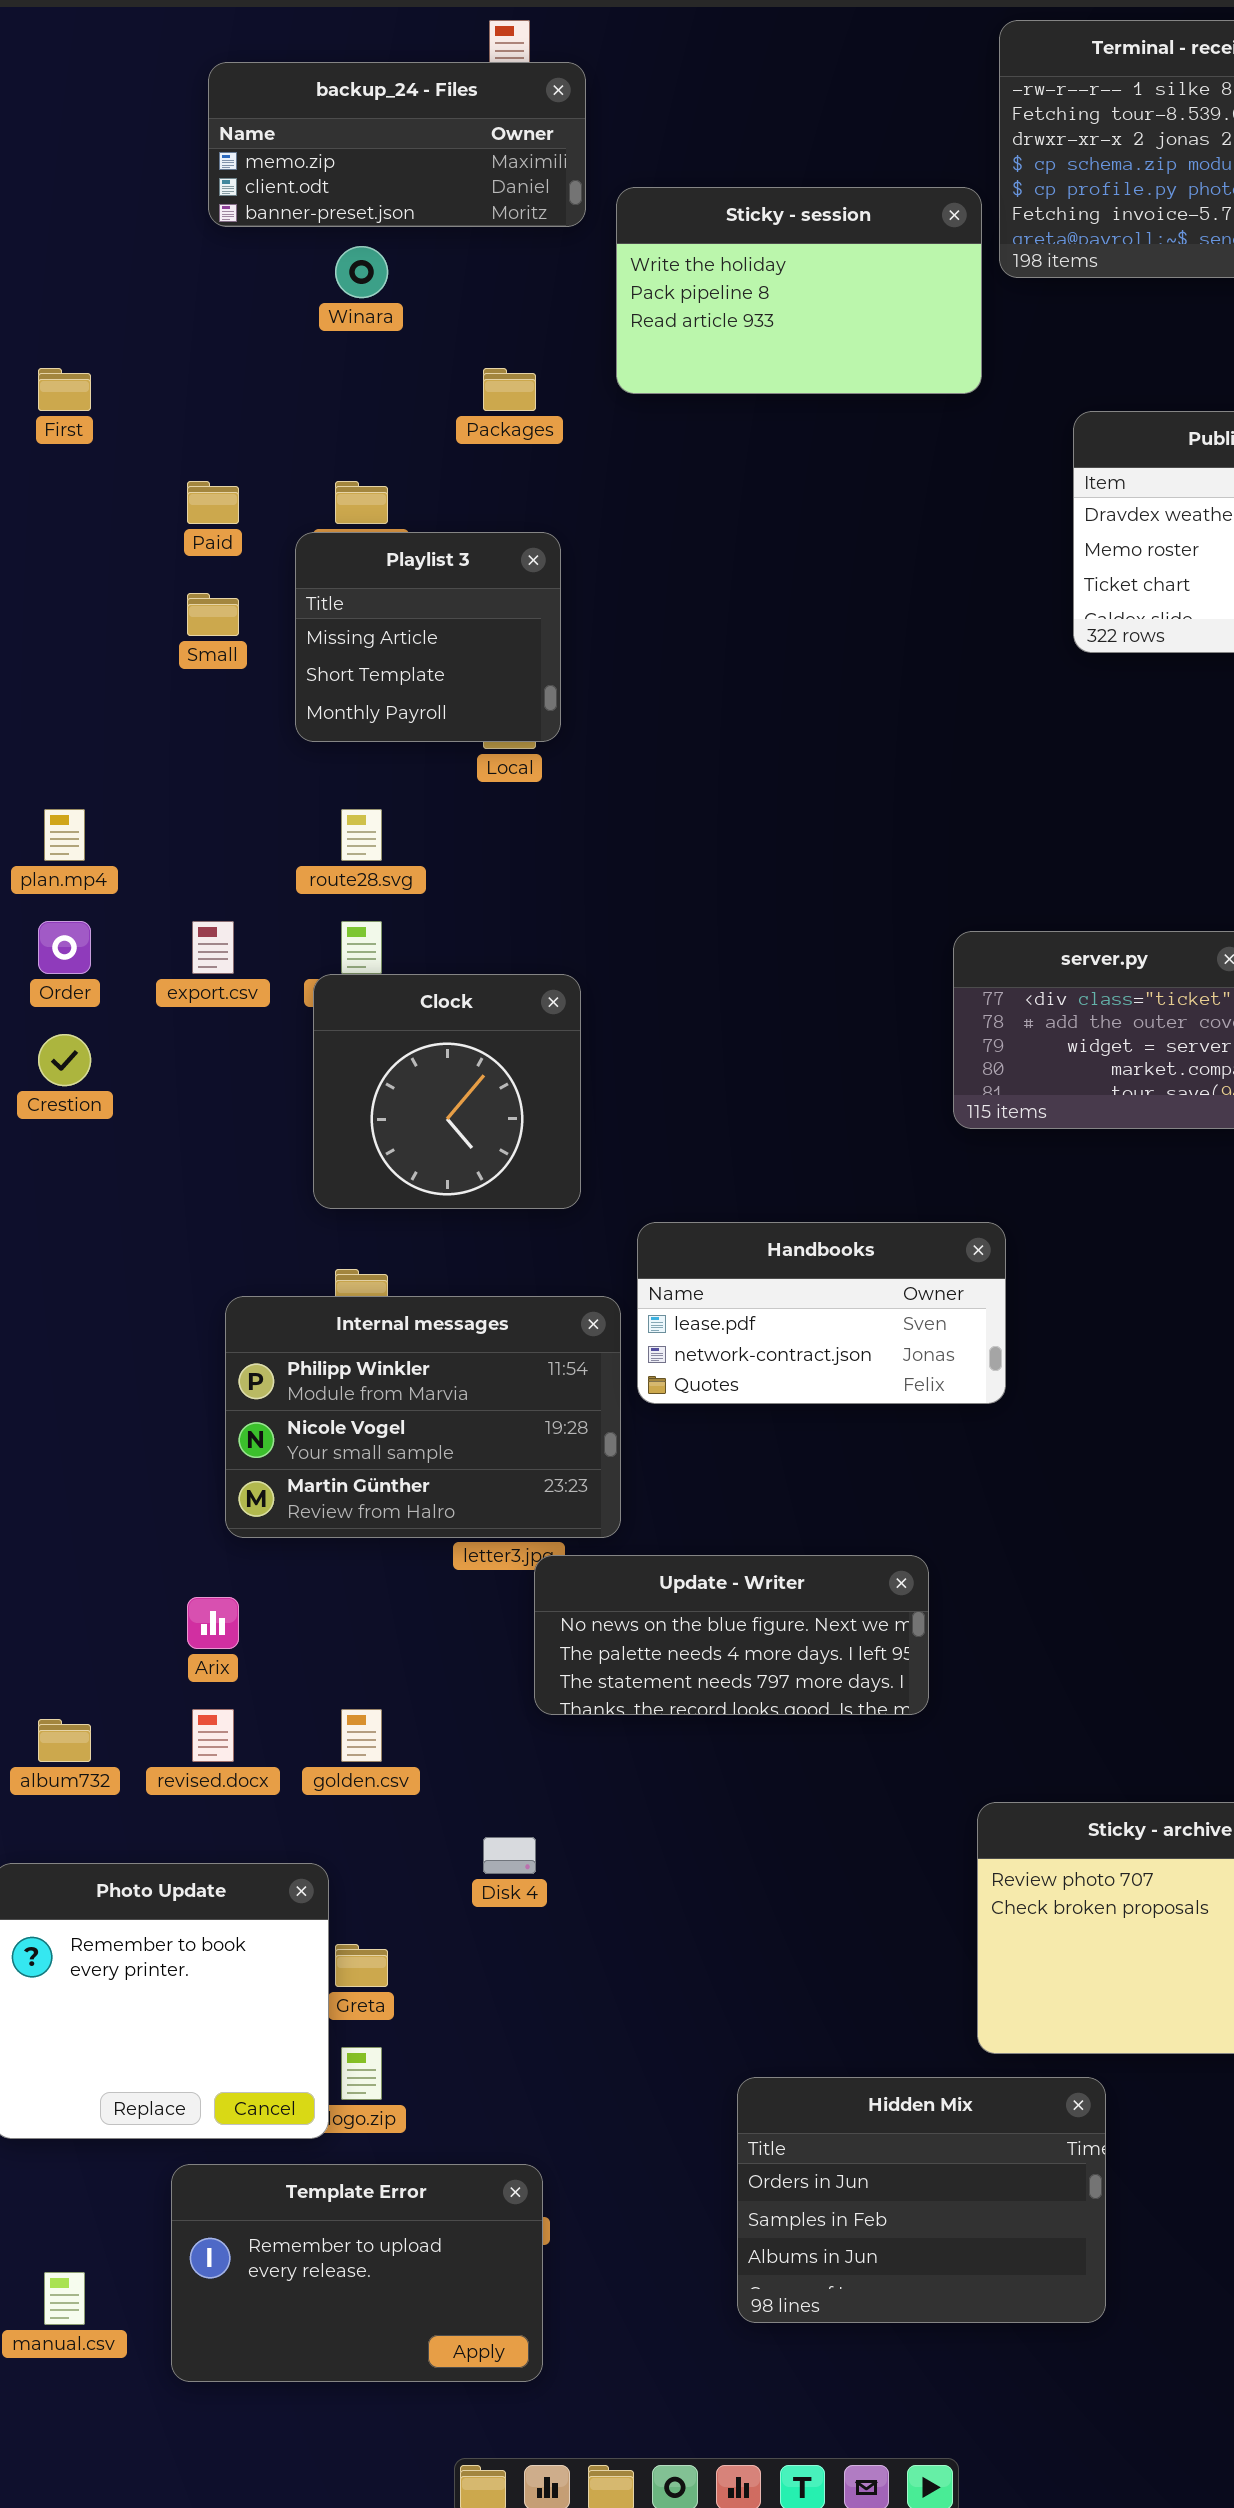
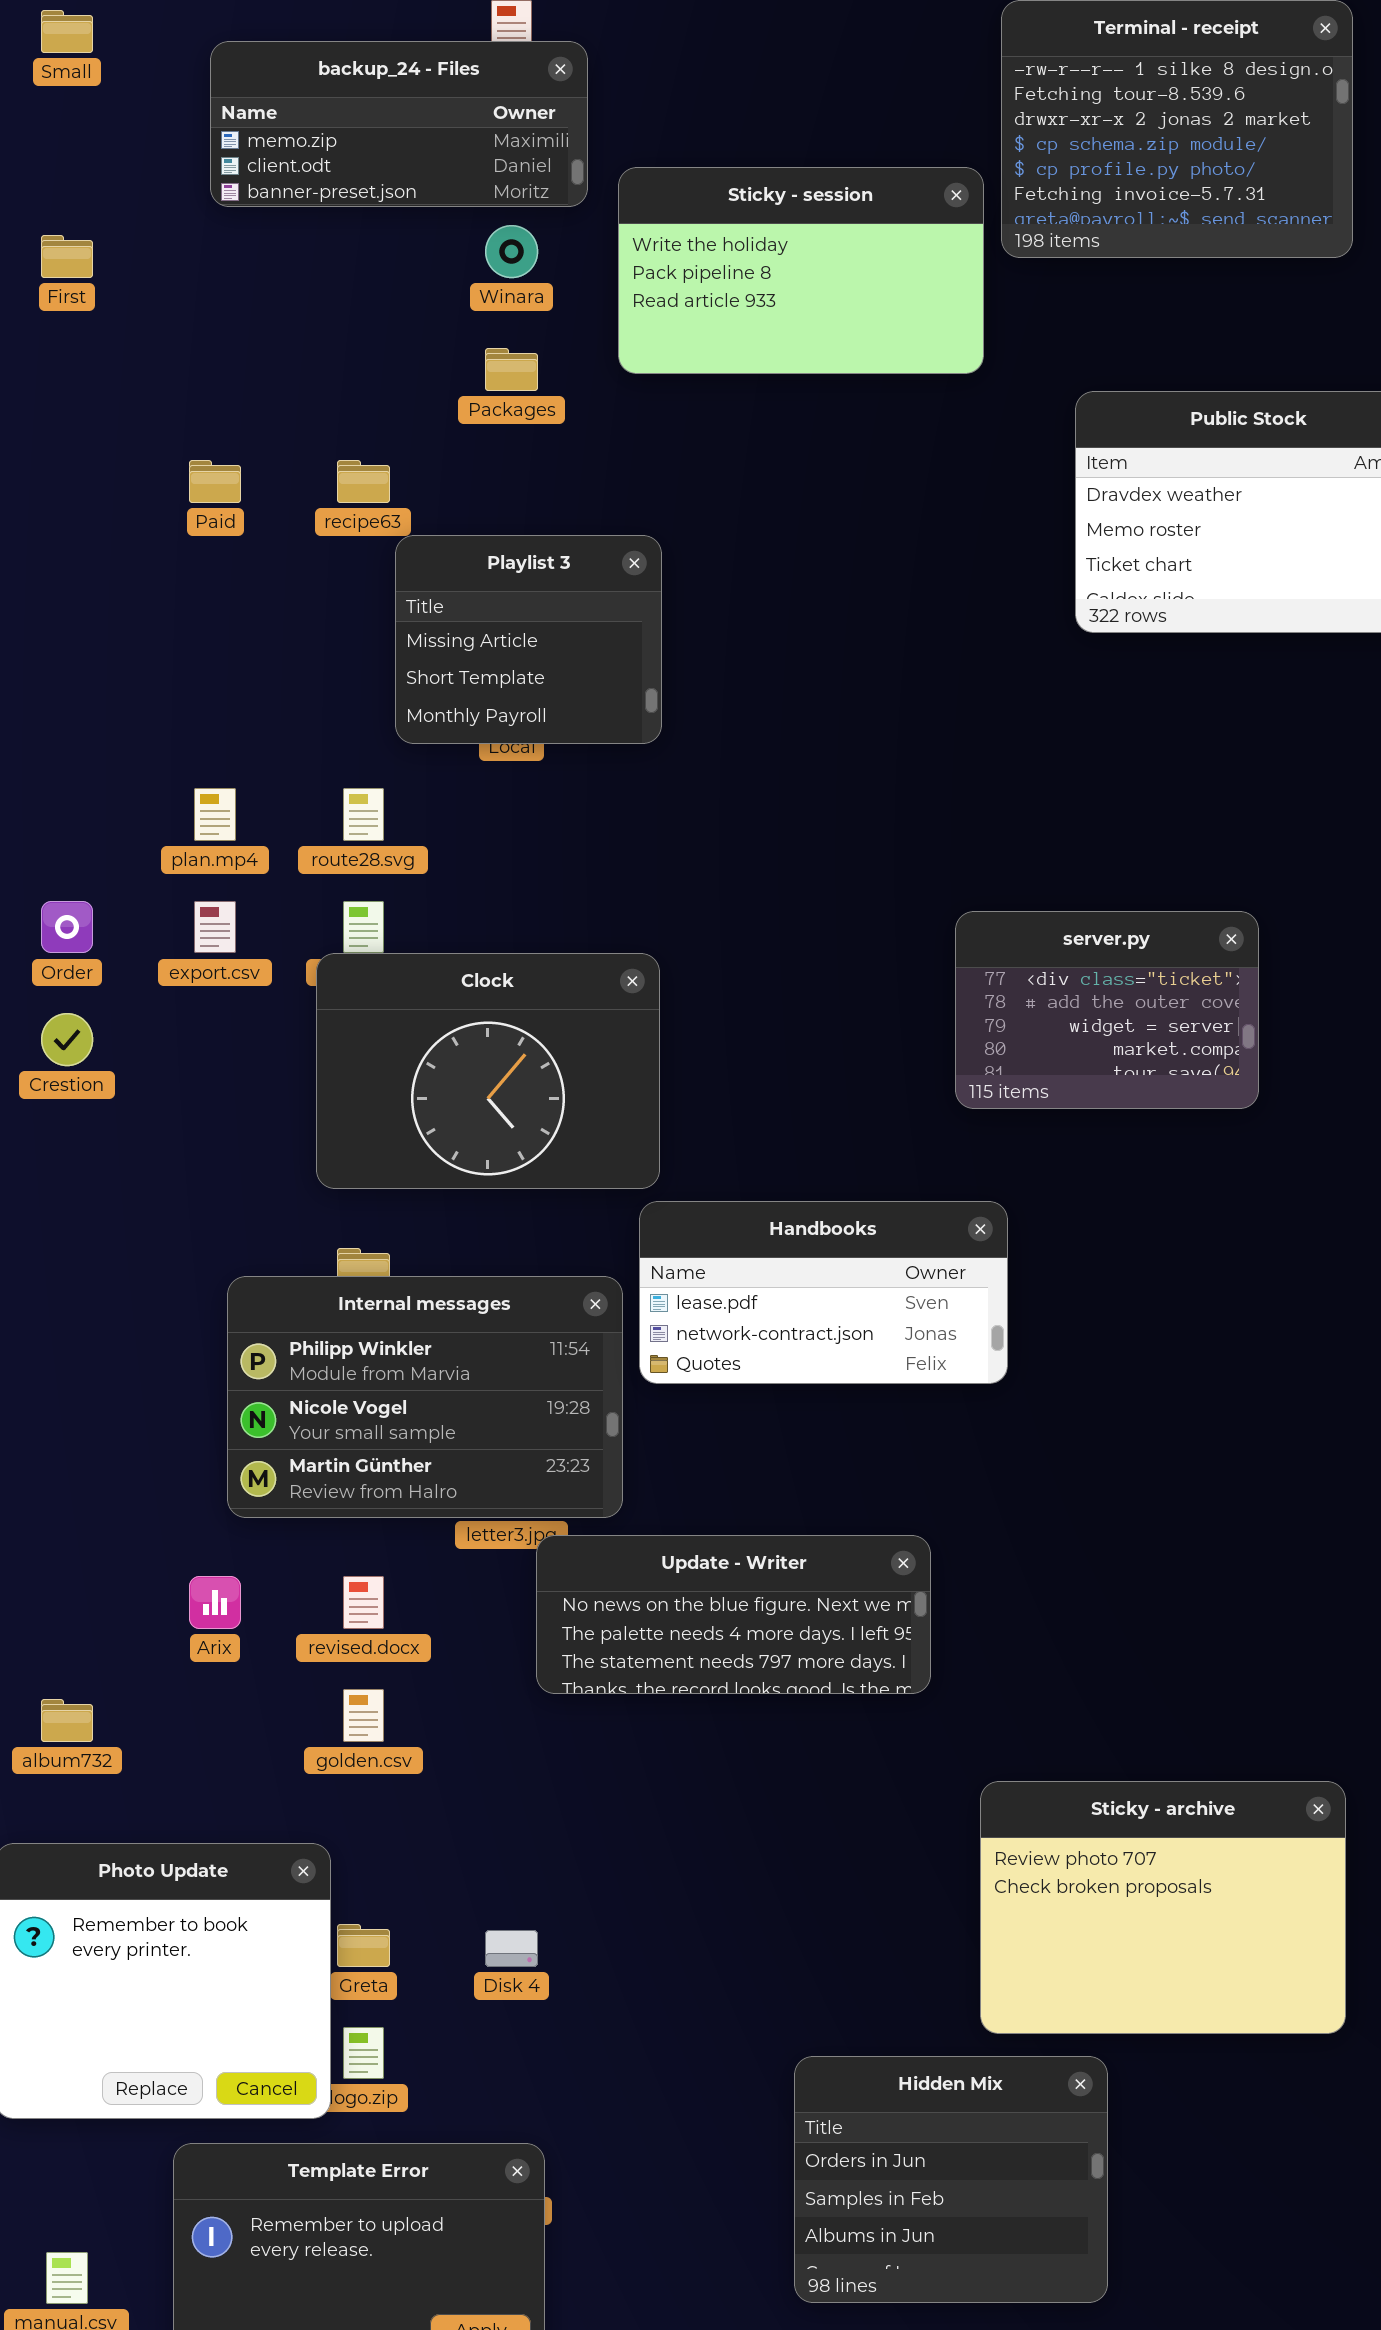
Winara: [335,246,388,298] -> [485,225,538,278], moved
First: [38,368,91,411] -> [41,235,93,278], moved
Playlist 3: [295,532,561,742] -> [395,535,662,744], moved
Small: [187,593,239,636] -> [41,10,93,53], moved
plan.mp4: [44,809,85,861] -> [194,788,236,841], moved
Clock: [313,974,581,1209] -> [316,953,660,1189], resized
revised.docx: [192,1709,234,1762] -> [343,1576,384,1629], moved
Disk 4: [483,1837,536,1874] -> [485,1930,538,1967], moved
Hidden Mix: [737,2077,1106,2323] -> [794,2056,1108,2303], resized

